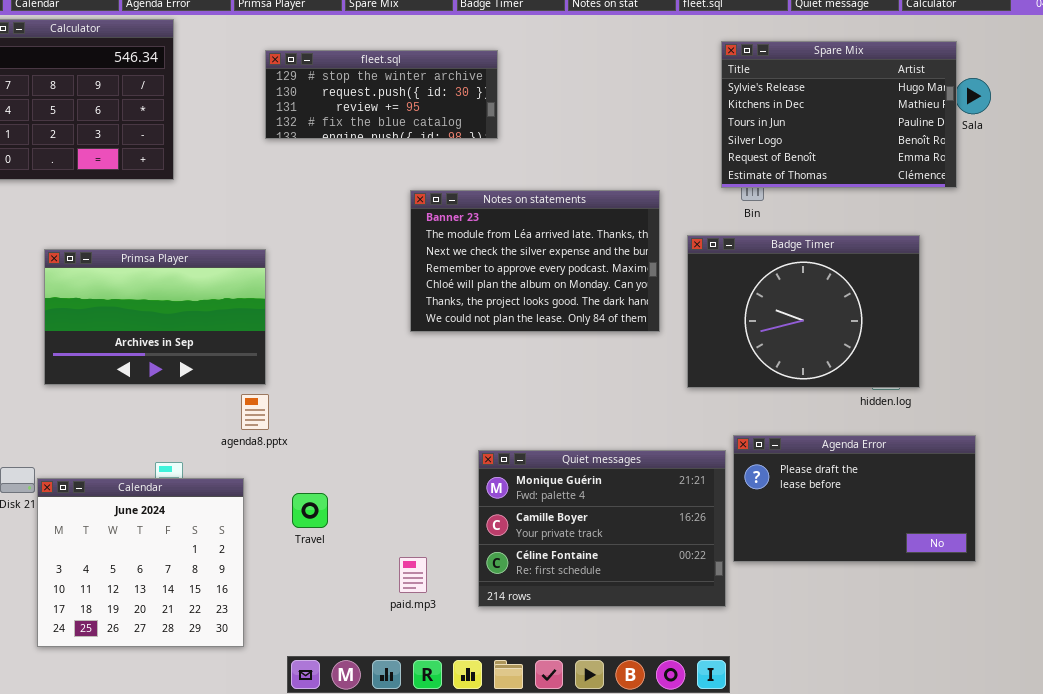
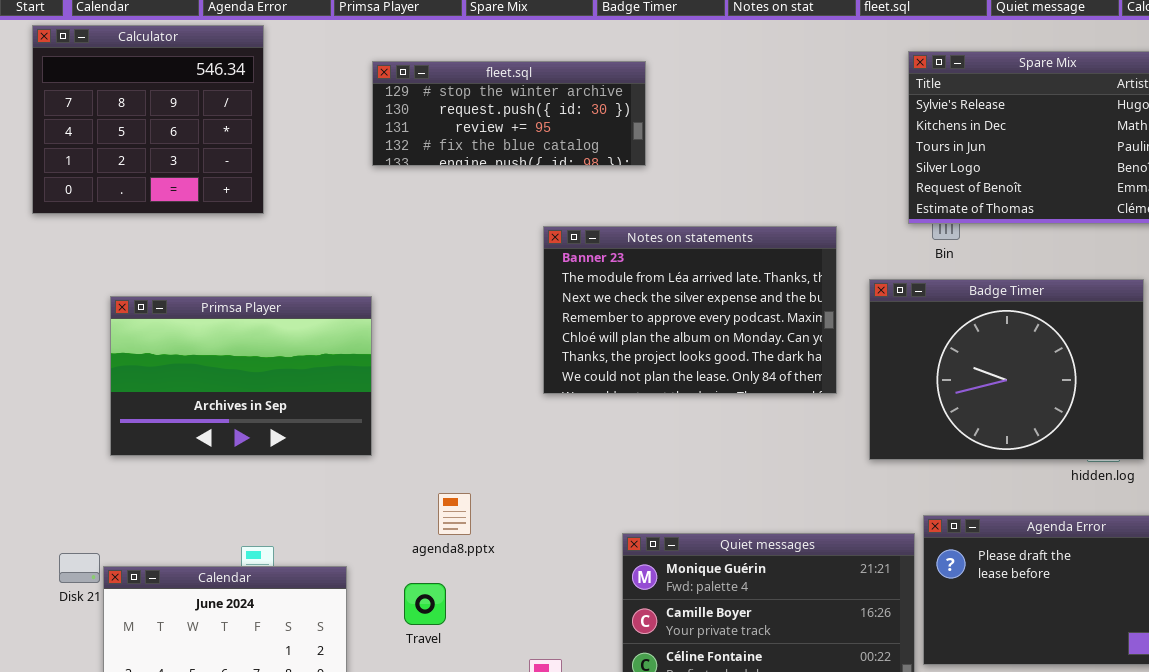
agenda8.pptx: [241,394,269,430] -> [438,493,471,535], moved

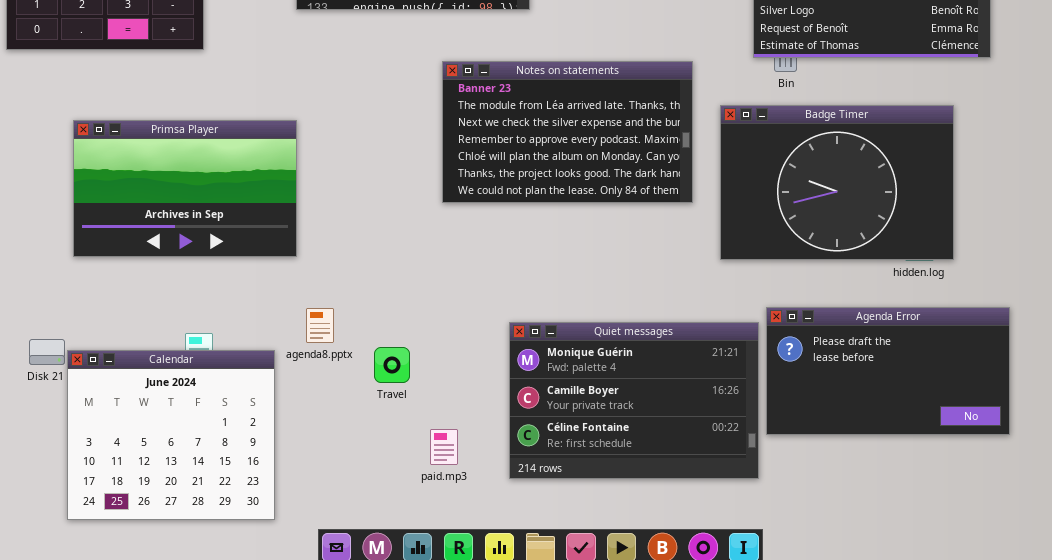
agenda8.pptx: [438,493,471,535] -> [306,308,334,343], moved
Travel: [404,583,446,625] -> [374,347,410,383], moved

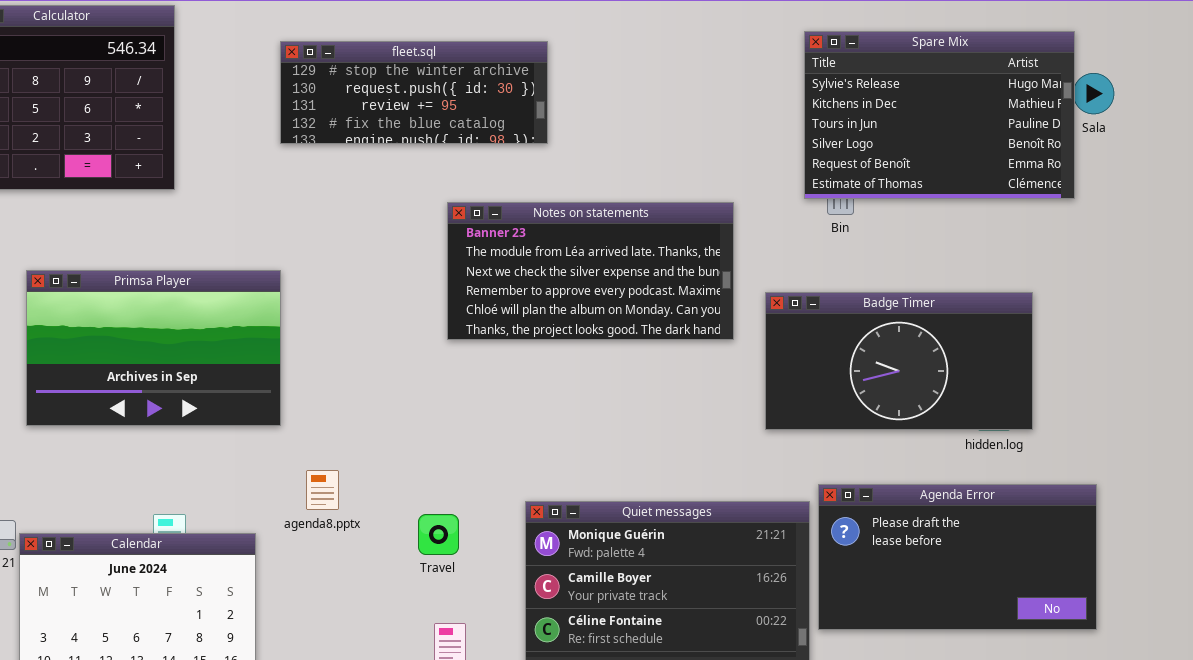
Notes on statements: [442,61,693,203] -> [447,202,734,340], resized
Badge Timer: [720,105,954,260] -> [765,292,1033,430], resized
agenda8.pptx: [306,308,334,343] -> [306,470,339,510], moved
Travel: [374,347,410,383] -> [418,514,459,555], moved

